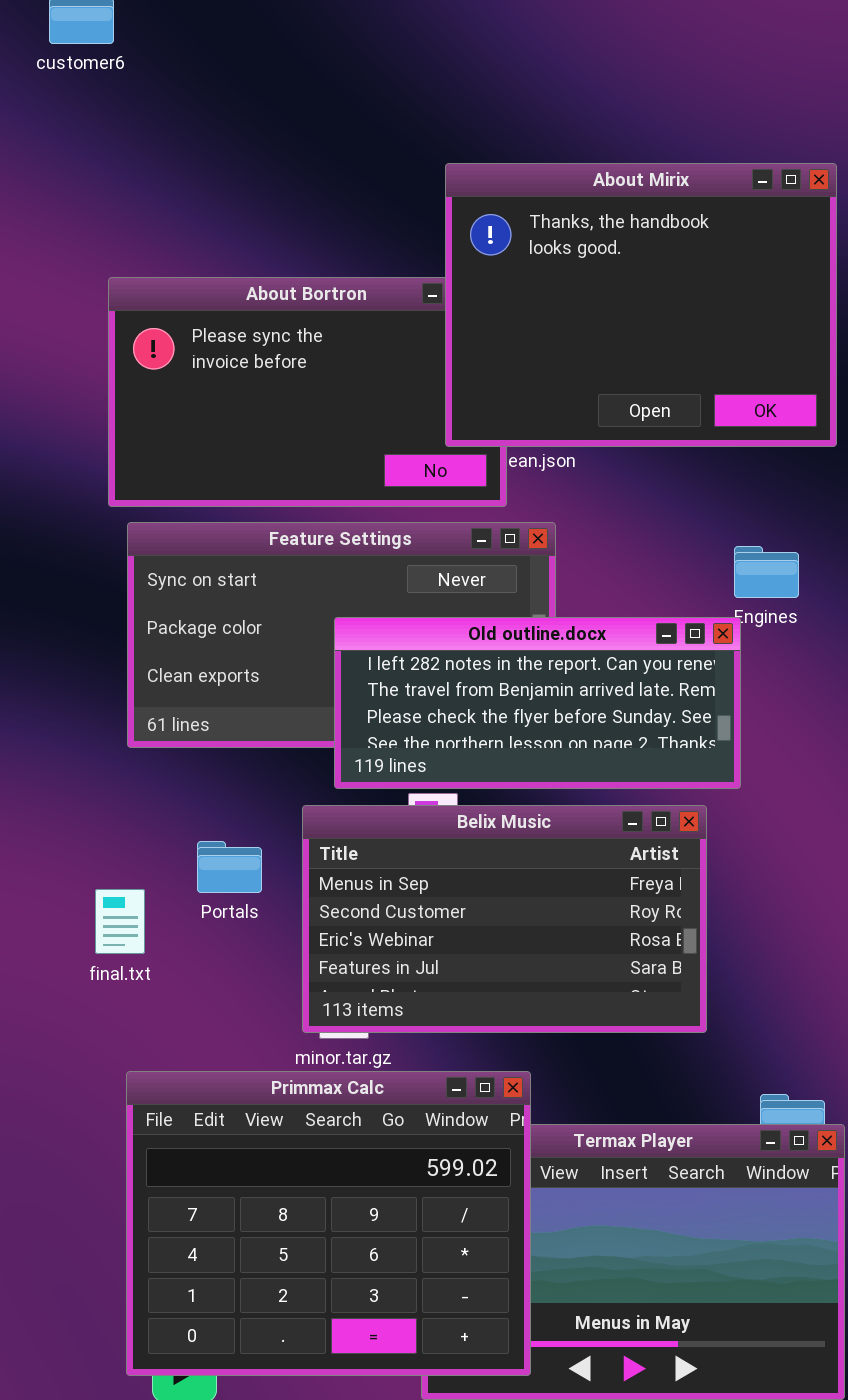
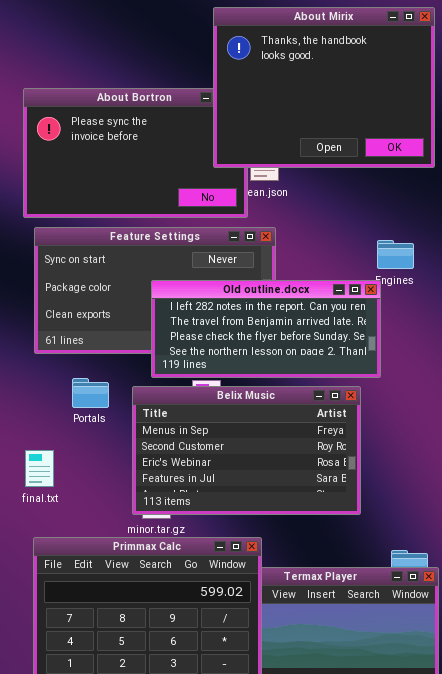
About Mirix: [445,163,837,447] -> [213,7,435,168], moved
Portals: [197,841,262,893] -> [72,378,109,408], moved
final.txt: [95,889,145,954] -> [25,450,54,487], moved

